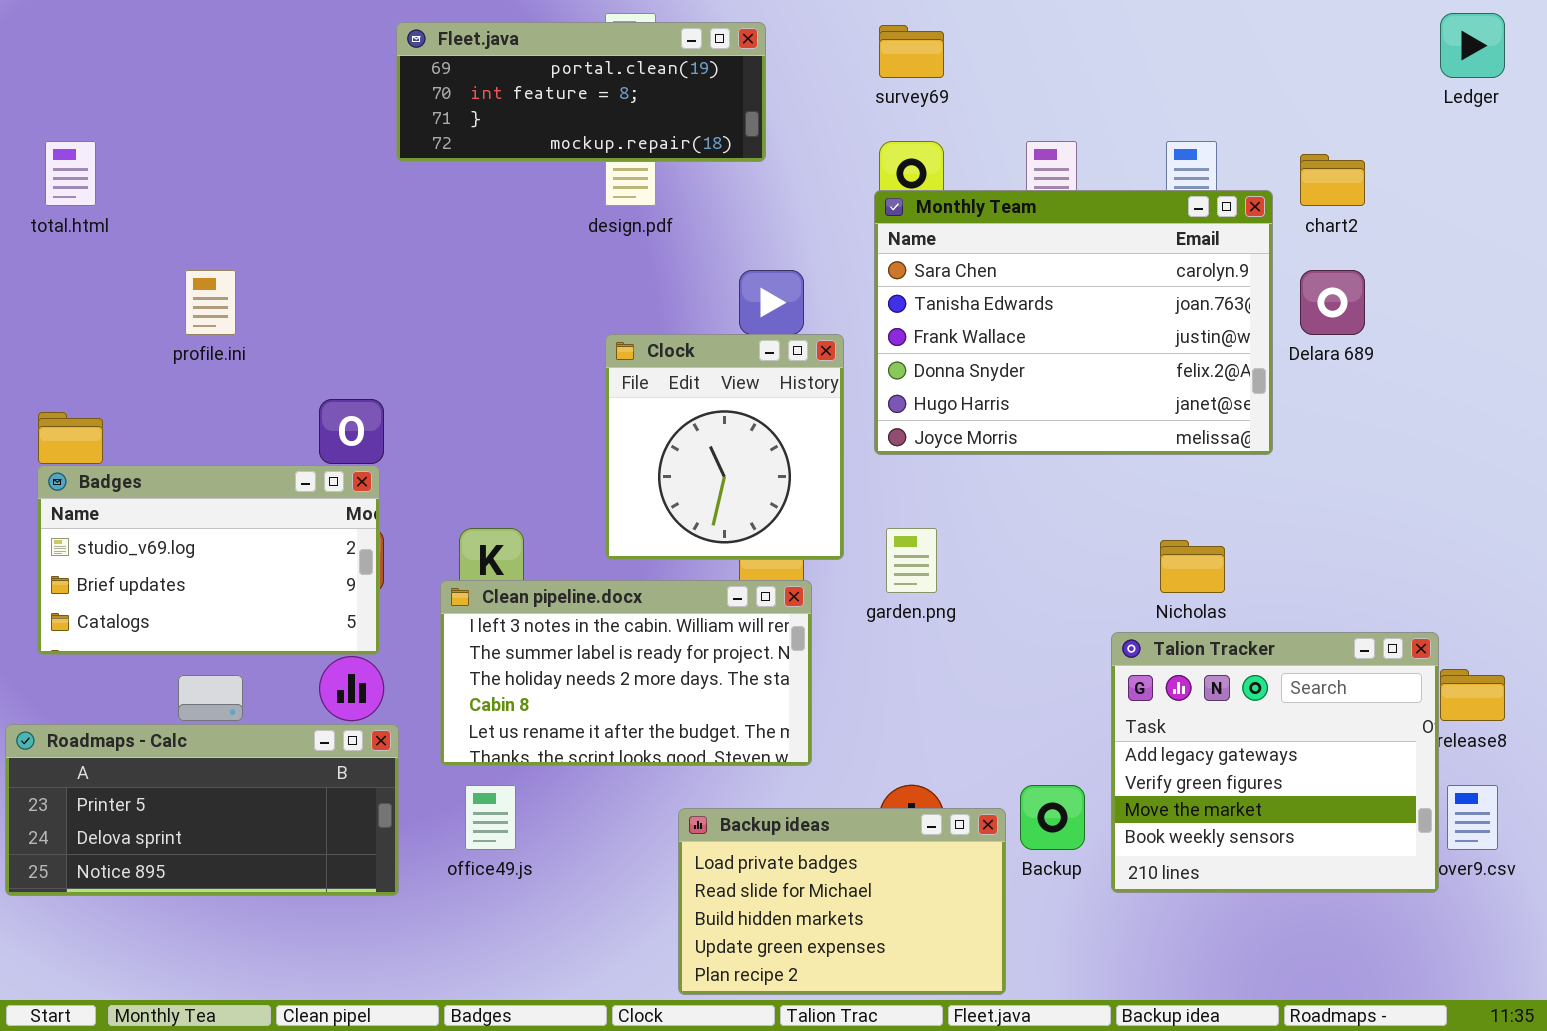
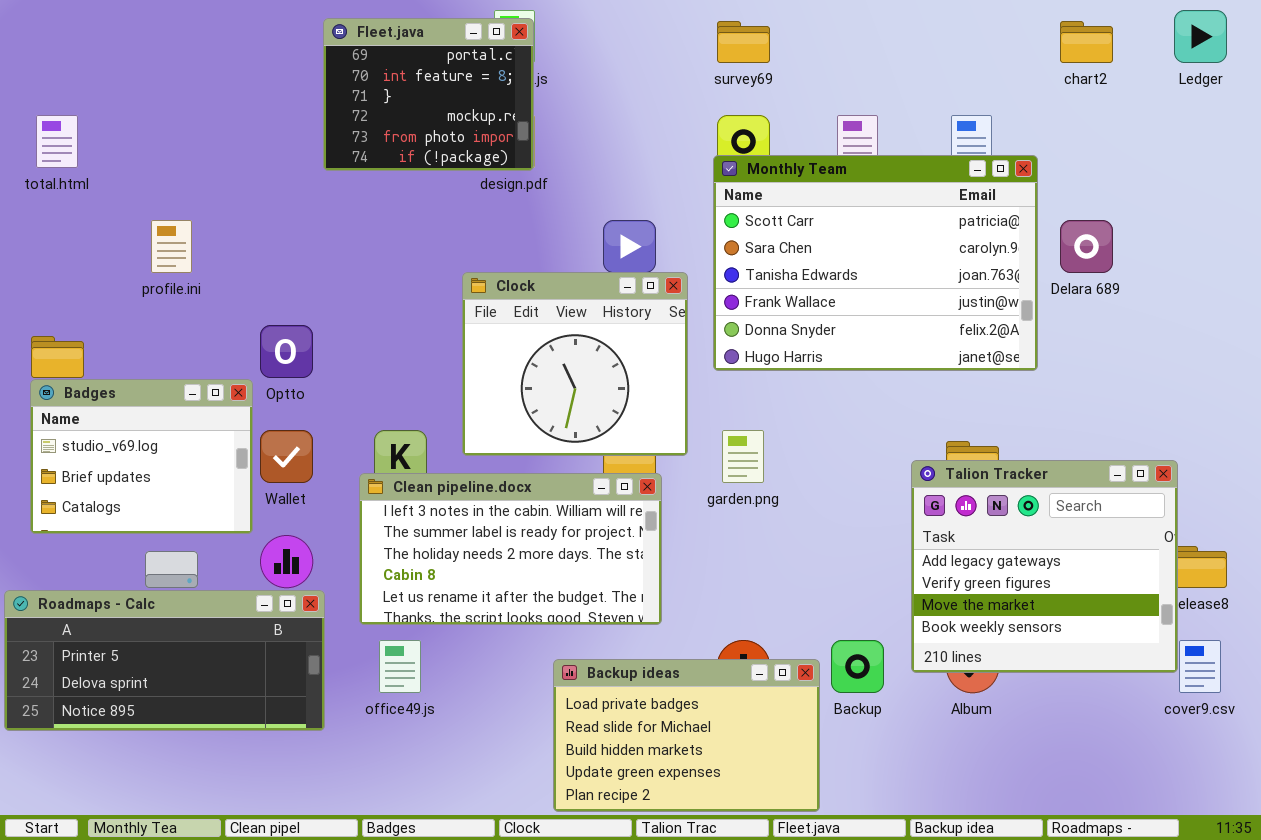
Fleet.java: [396,22,766,162] -> [323,18,534,171], resized
chart2: [1300,154,1365,206] -> [1060,21,1113,63], moved
Monthly Team: [874,190,1273,455] -> [713,155,1038,371], scrolled up 1 row
Clock: [605,334,844,560] -> [462,272,688,456], resized
Badges: [37,465,380,655] -> [30,379,253,534], resized
Talion Tracker: [1111,632,1439,893] -> [911,460,1178,673], moved

